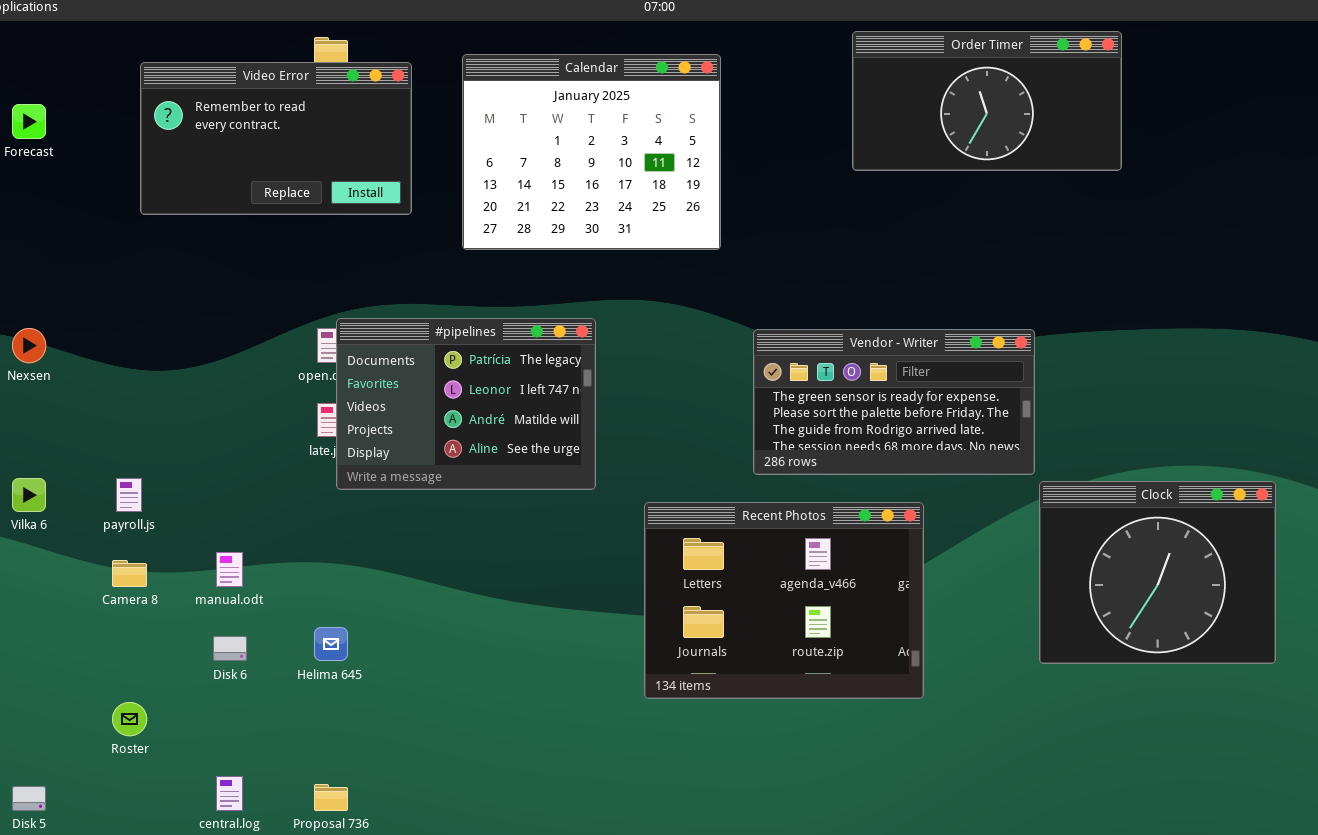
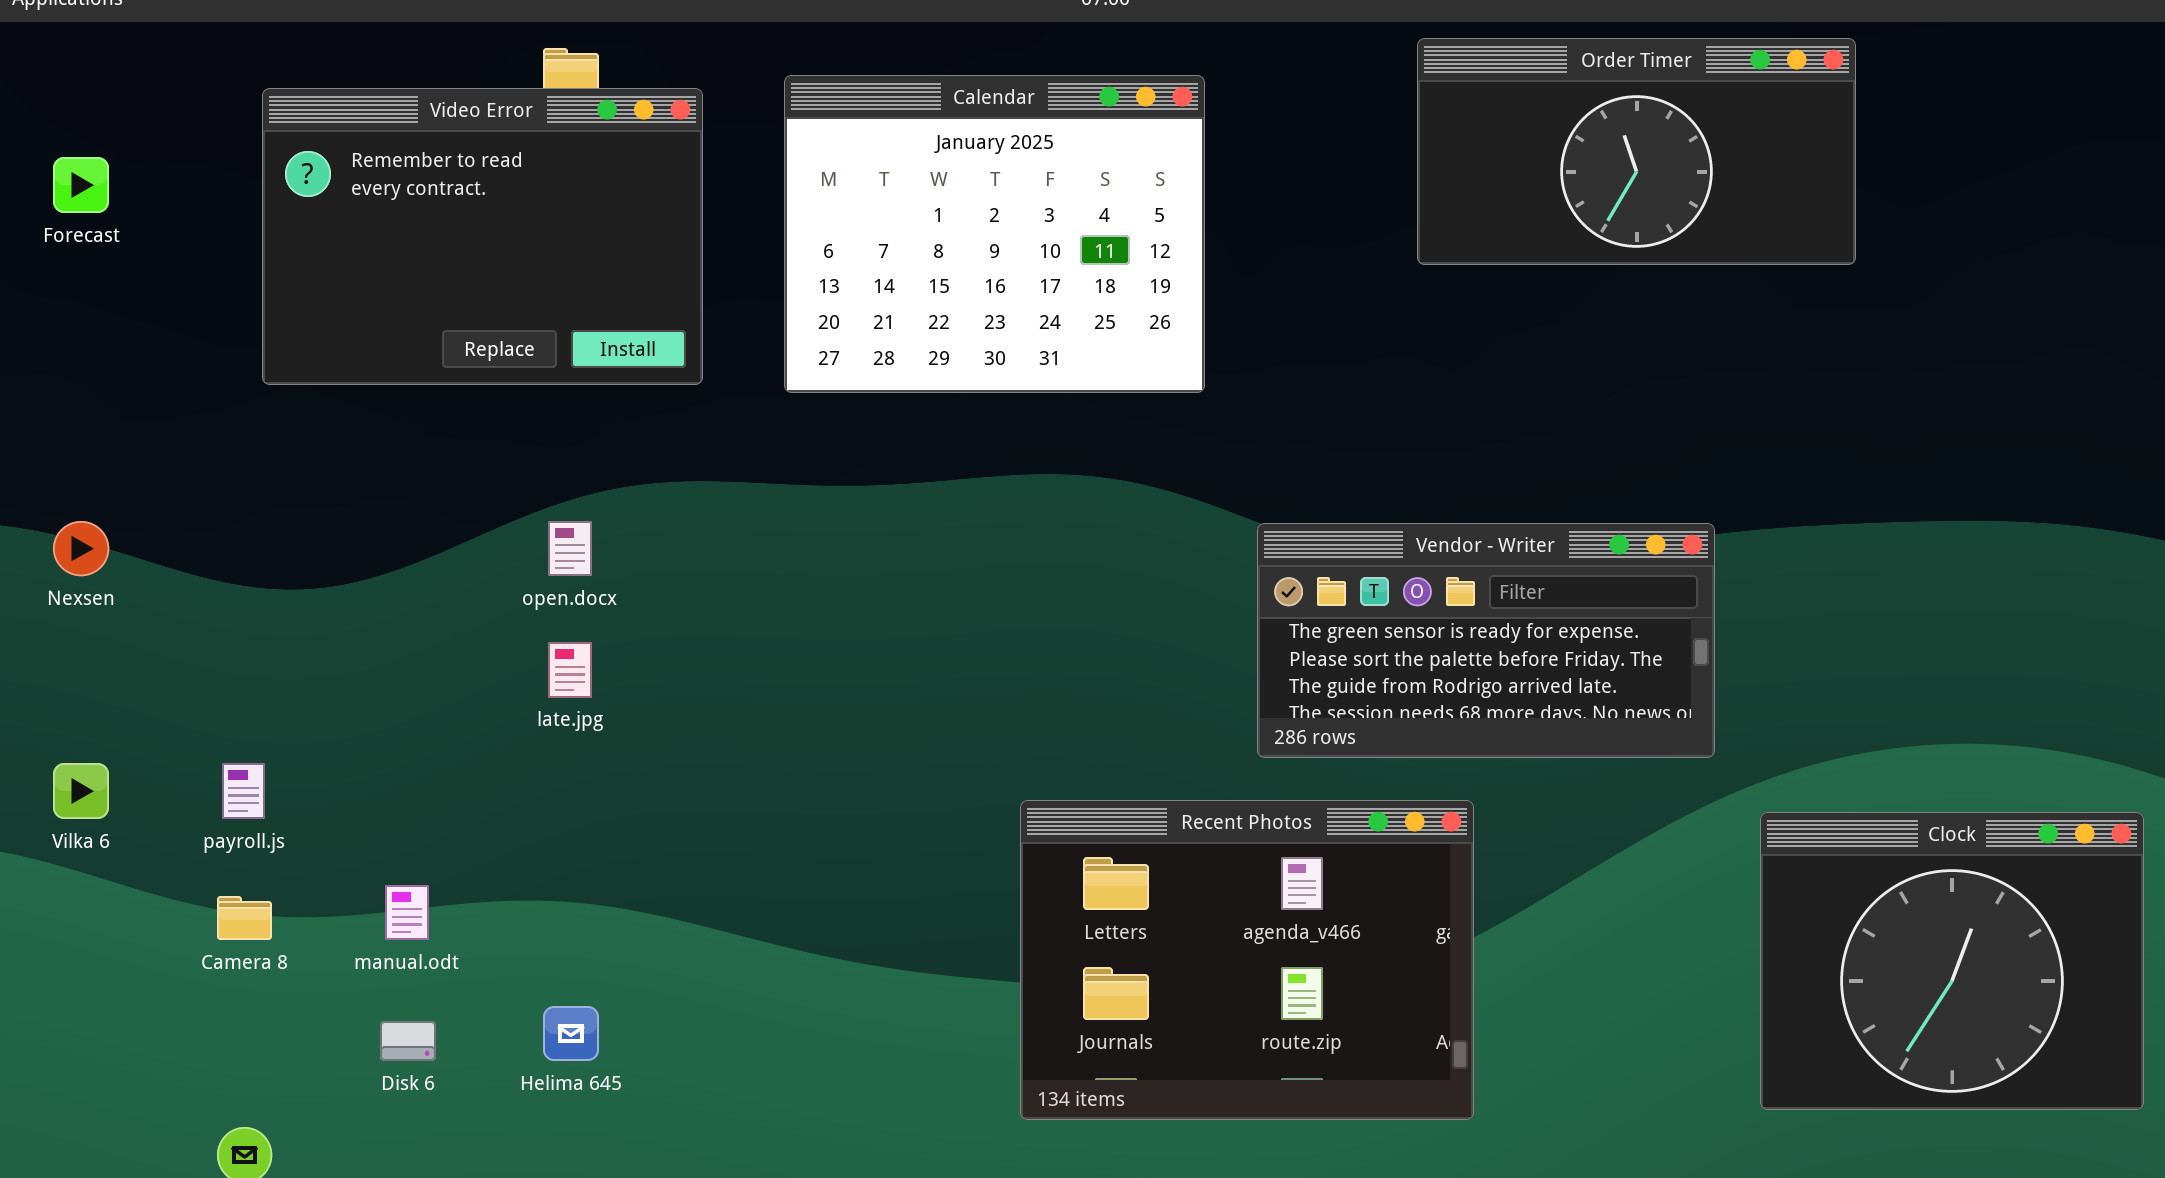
Video Error: [140,62,412,215] -> [262,88,703,385], resized
#pipelines: [336,318,596,490] -> none, closed
Clock: [1039,481,1276,664] -> [1760,812,2144,1110], moved
Recent Photos: [644,502,924,699] -> [1020,800,1474,1120], moved

